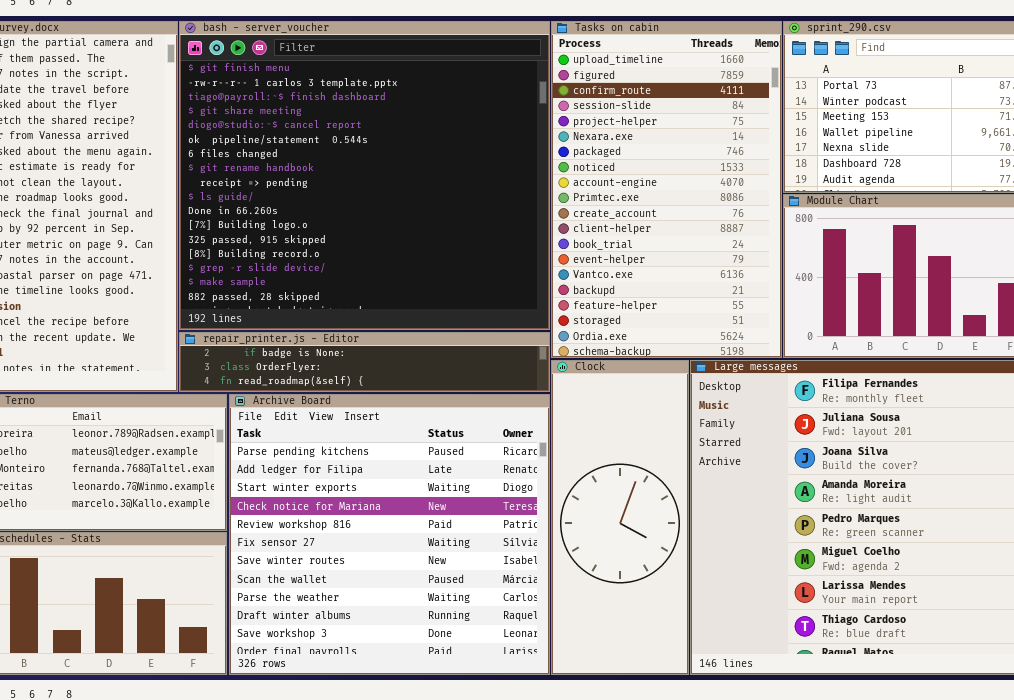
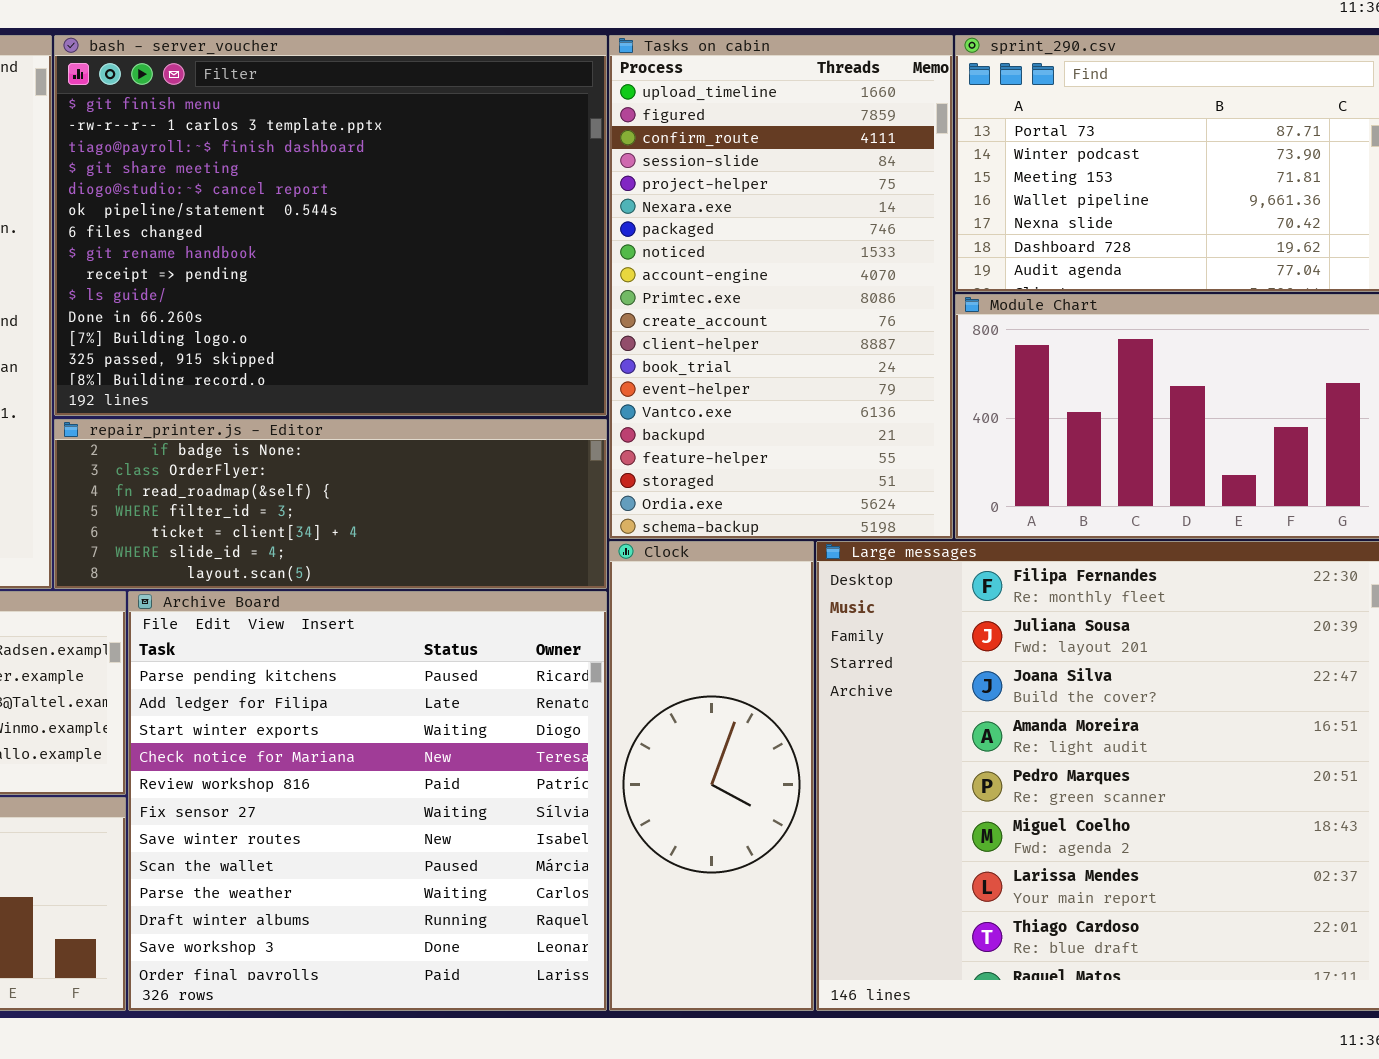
bash - server_voucher: [179,21,550,330] -> [54,35,607,416], resized
repair_printer.js - Editor: [179,332,550,392] -> [54,419,607,589], resized

